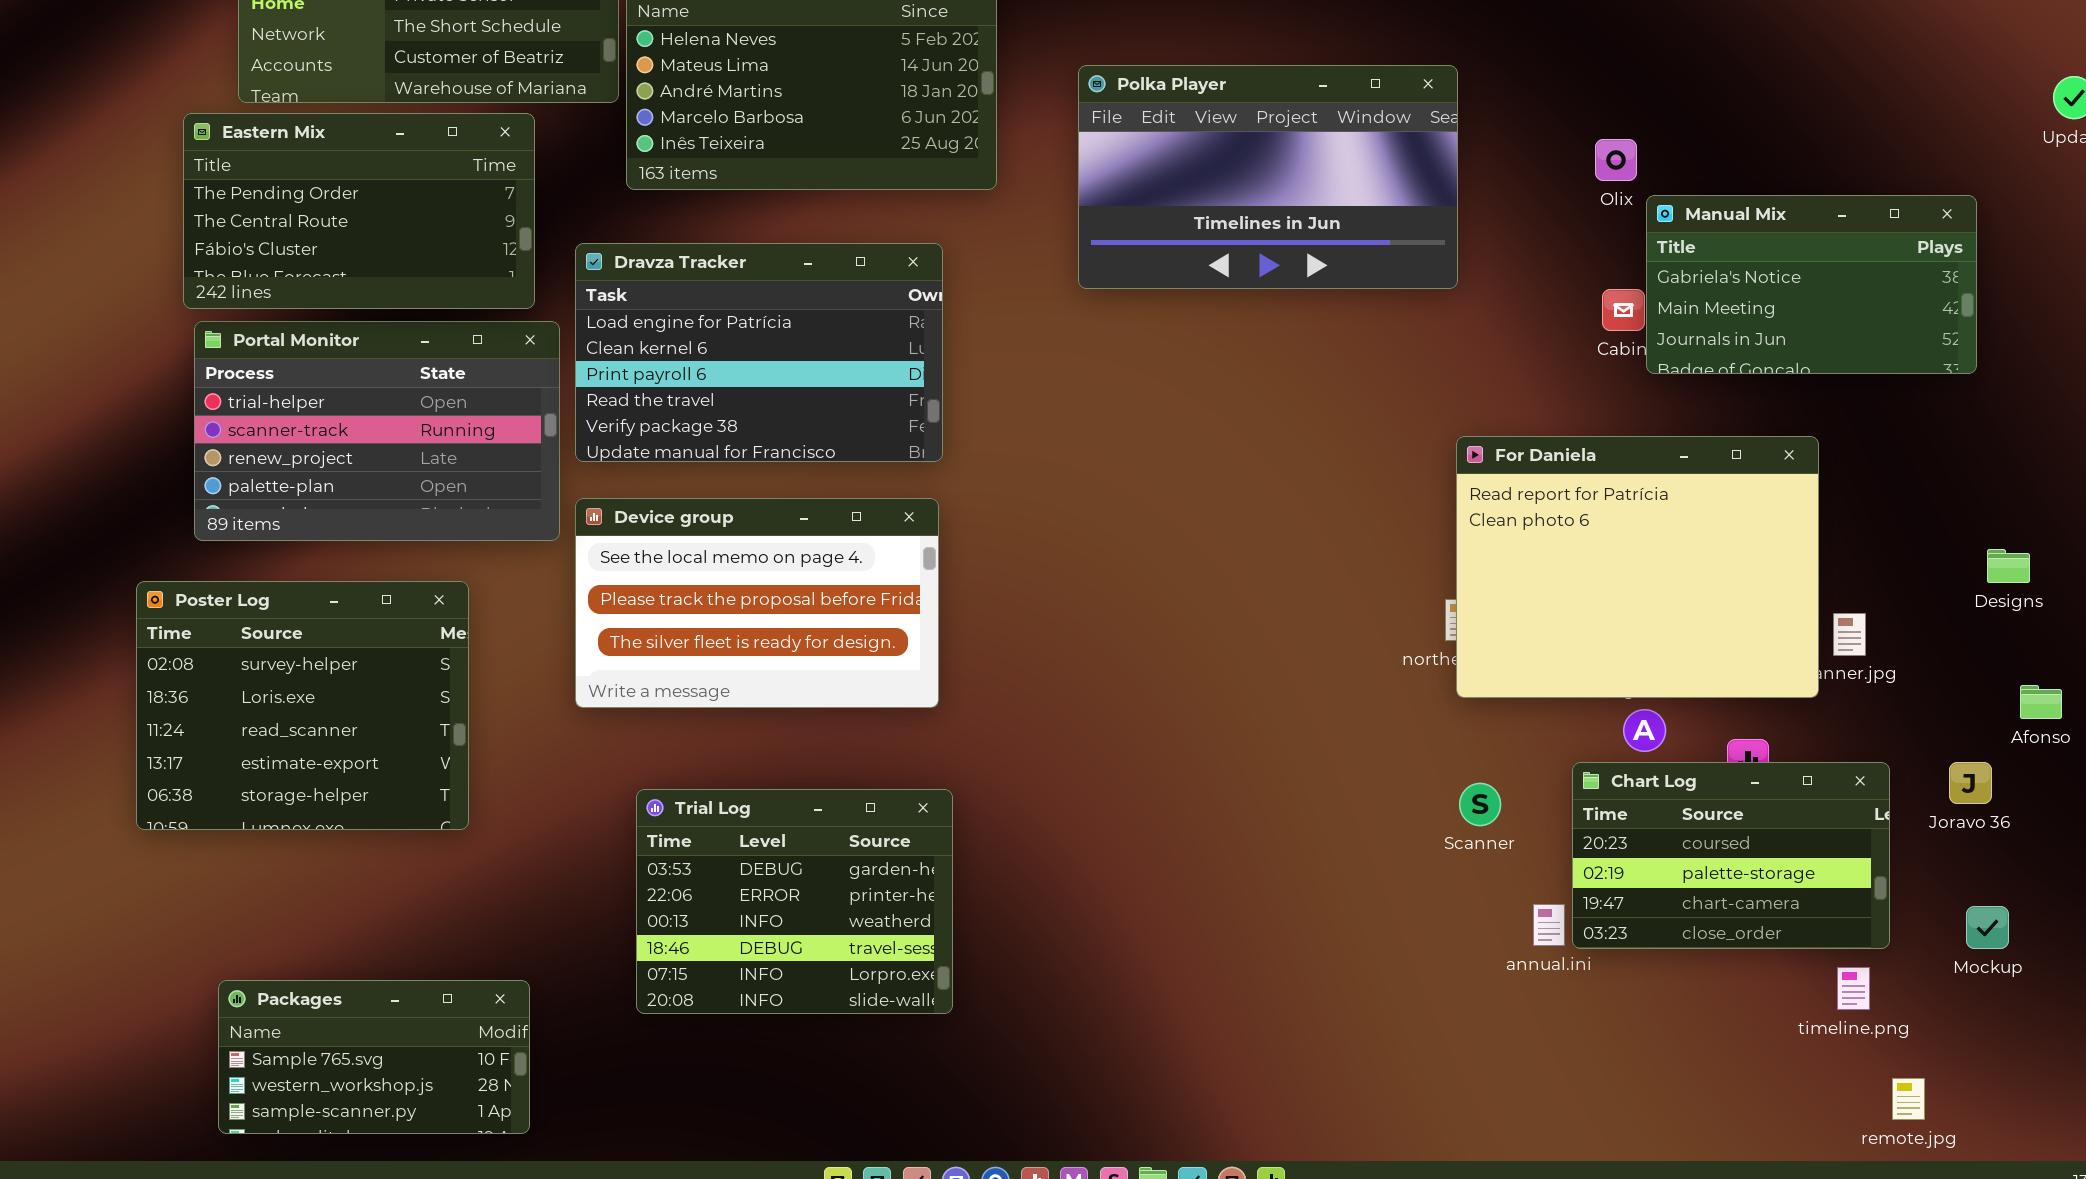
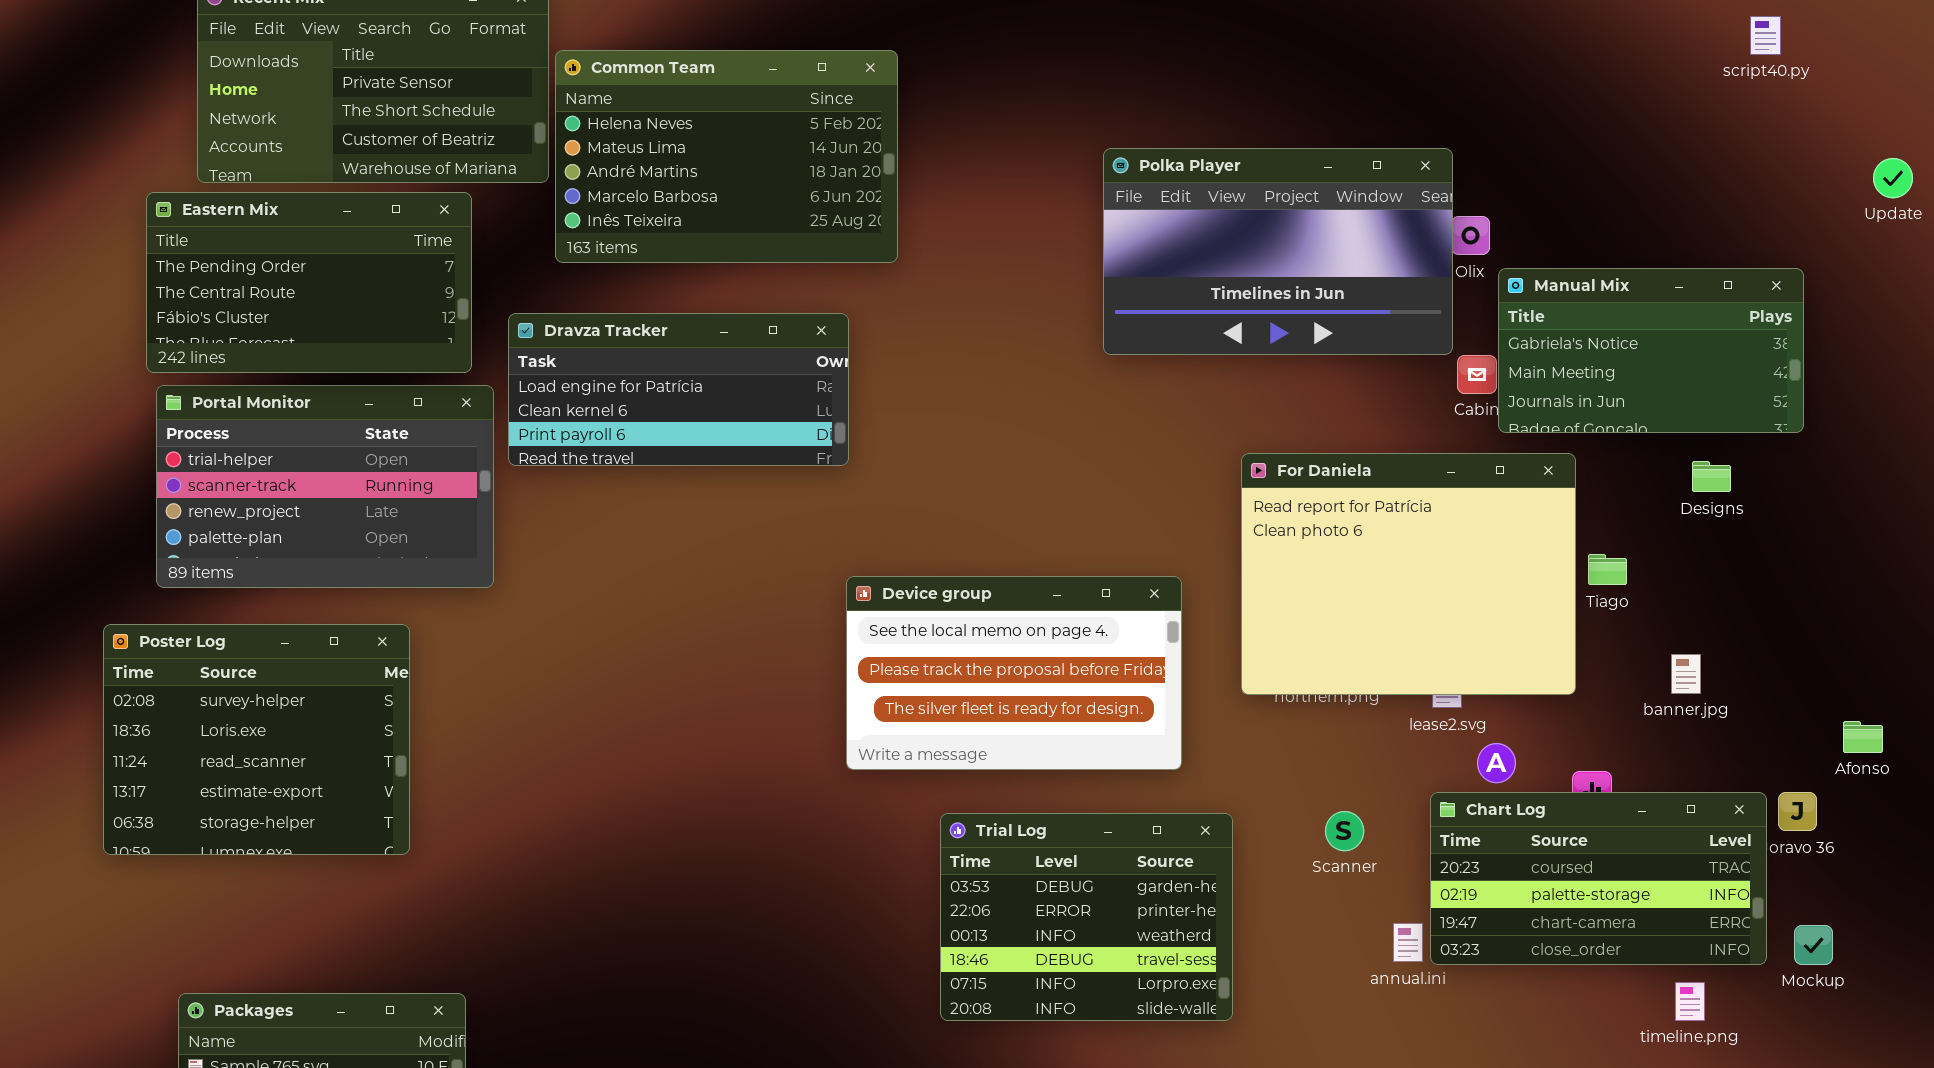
Polka Player: [1078,65,1458,289] -> [1103,148,1453,355], moved
Dravza Tracker: [575,243,943,462] -> [508,313,849,466], resized
For Daniela: [1456,436,1819,698] -> [1241,453,1576,695], moved
Device group: [575,498,939,708] -> [846,576,1182,770], moved
Designs: [1987,549,2030,583] -> [1692,461,1731,492], moved
Chart Log: [1572,762,1890,949] -> [1430,792,1767,965], resized
Trial Log: [636,789,953,1014] -> [940,813,1233,1021], moved

